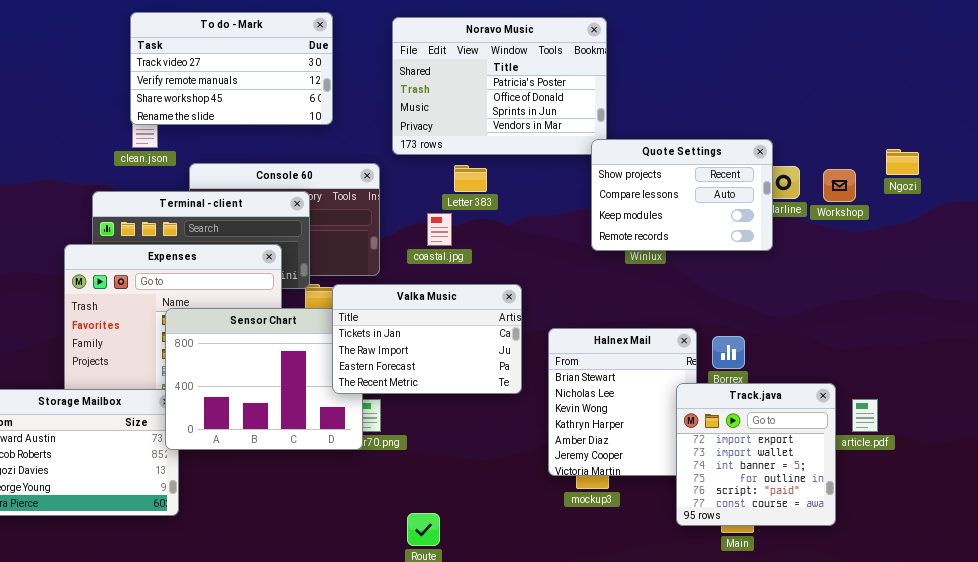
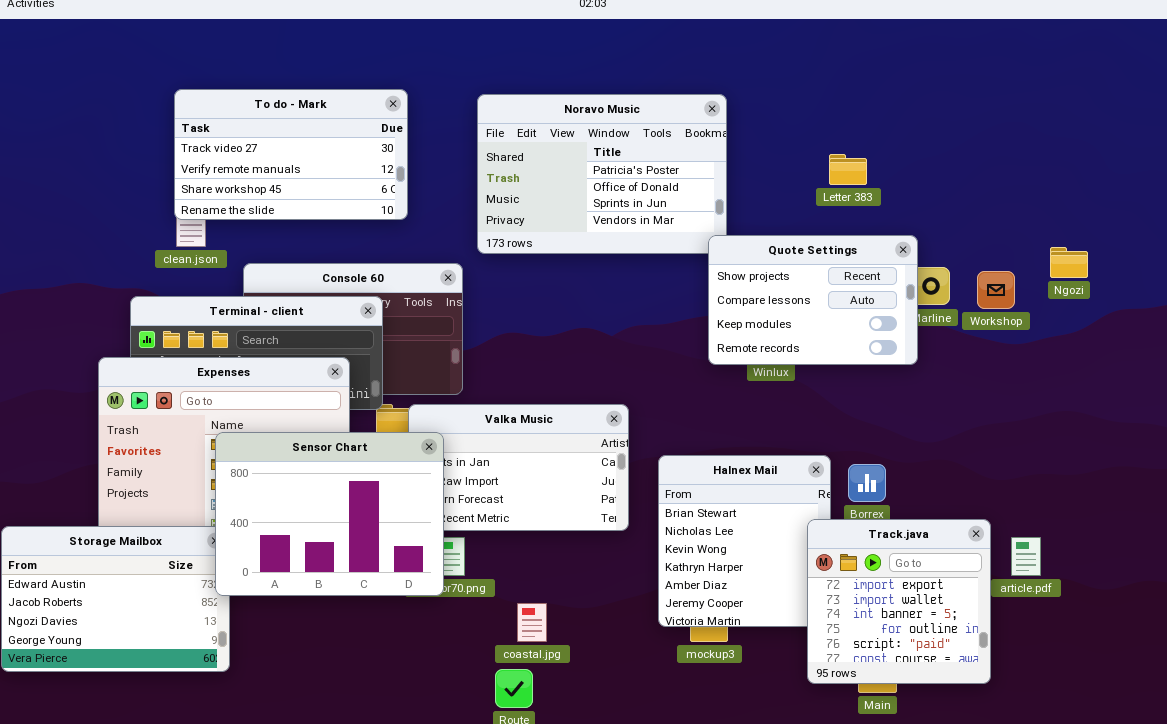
Letter 383: [454,165,487,192] -> [829,154,867,185], moved
coastal.jpg: [427,213,452,246] -> [517,603,547,642], moved
Sensor Chart: [165,308,363,450] -> [215,432,444,596], raised

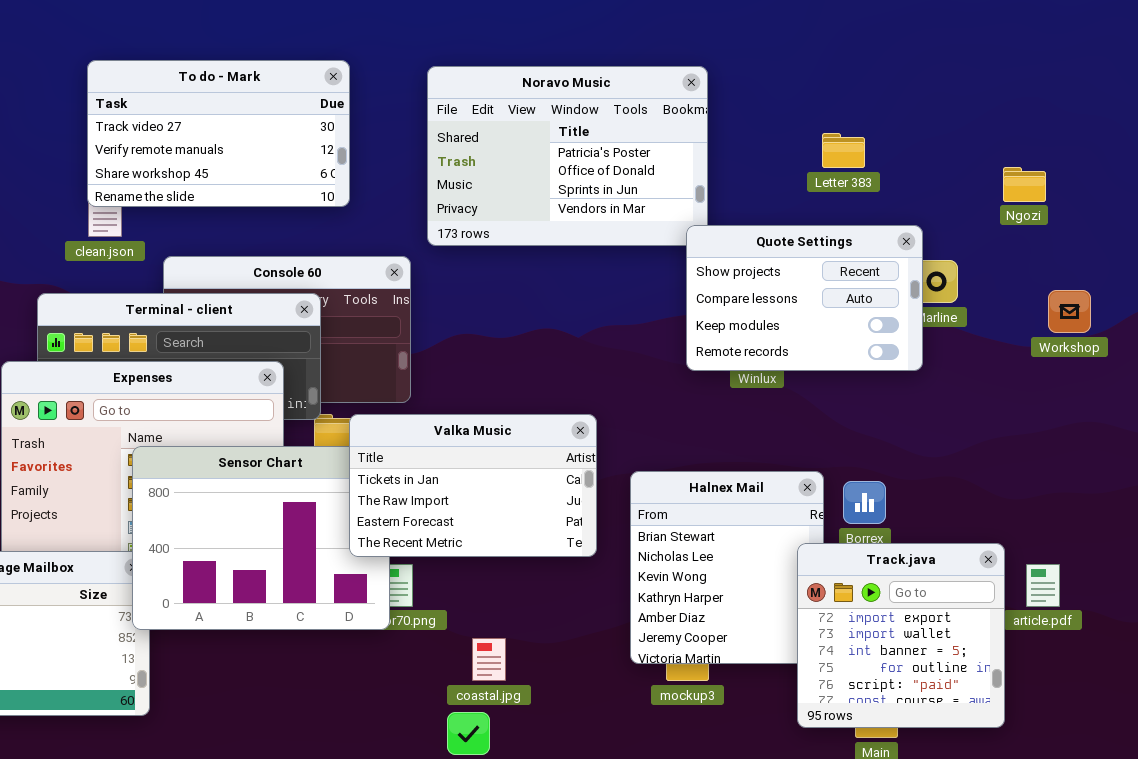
Ngozi: [1050,247,1088,278] -> [1003,167,1046,202], moved
Workshop: [977,271,1015,309] -> [1048,290,1091,333], moved
Valka Music: [408,404,629,531] -> [349,414,597,557], raised

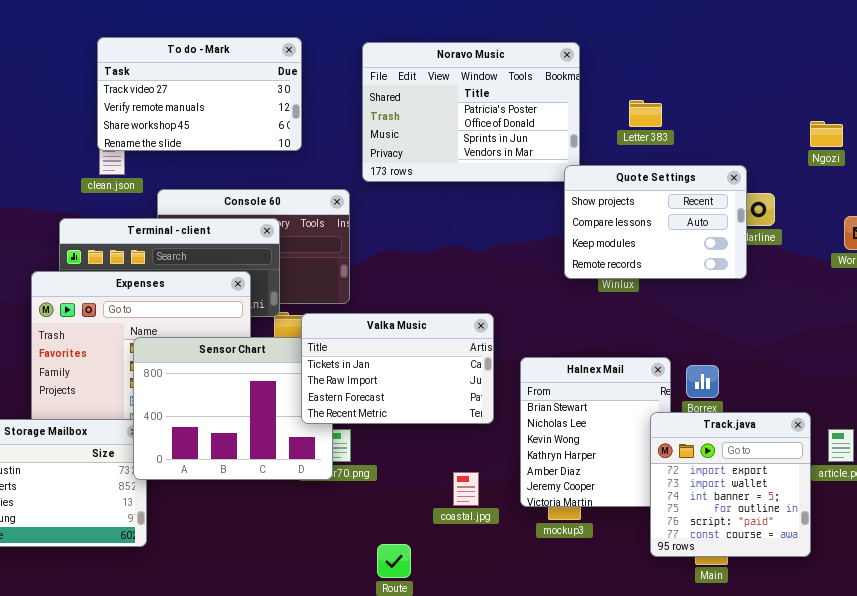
Letter 383: [822,133,865,168] -> [629,100,662,127], moved
coastal.jpg: [472,638,506,681] -> [453,472,479,506], moved

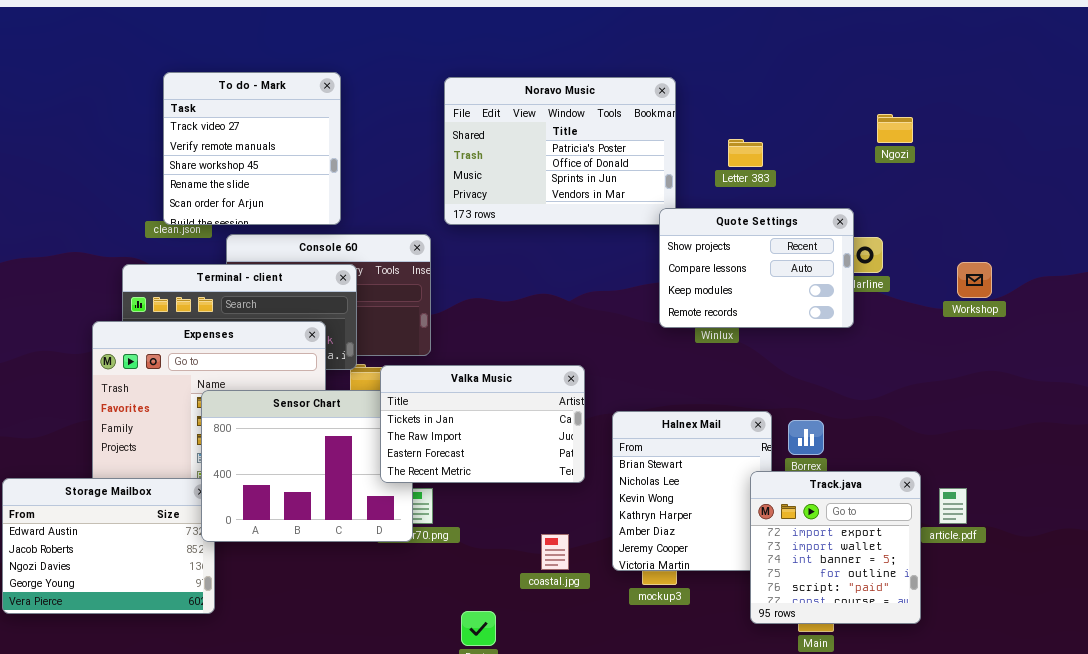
To do - Mark: [97,37,302,151] -> [163,72,341,225], resized
Ngozi: [810,121,843,147] -> [877,114,913,143], moved

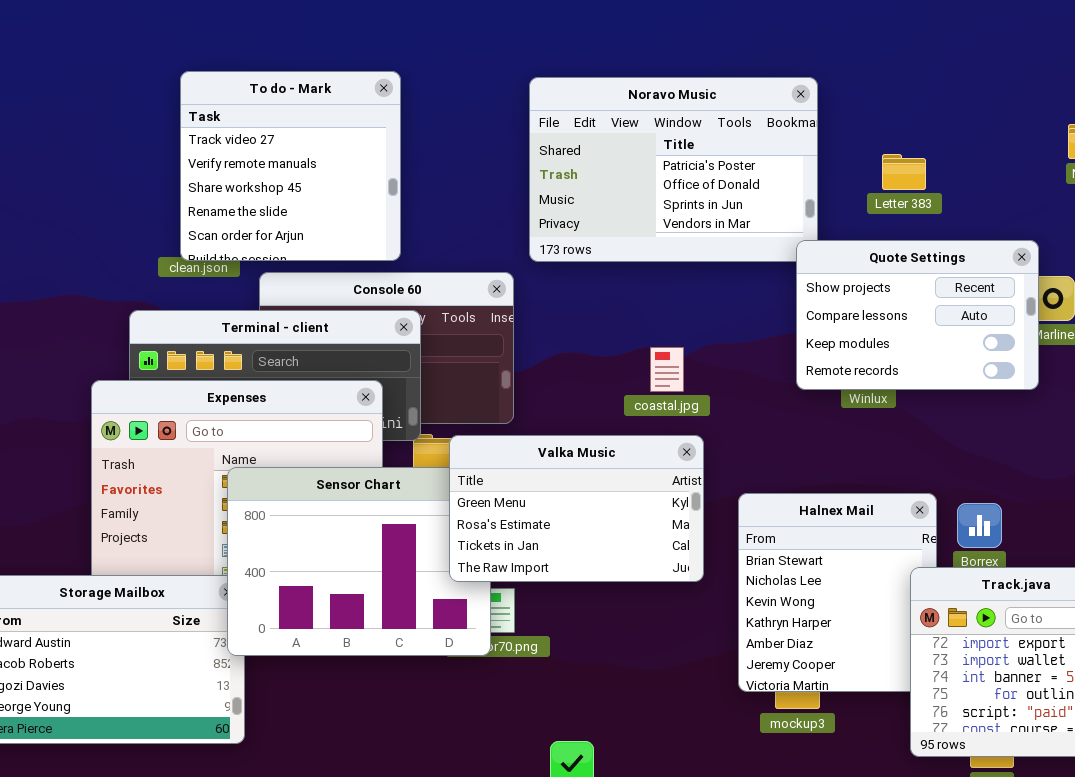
Valka Music: [380,365,585,483] -> [449,435,704,582], scrolled up 2 rows
coastal.jpg: [541,534,569,570] -> [650,347,684,392], moved

